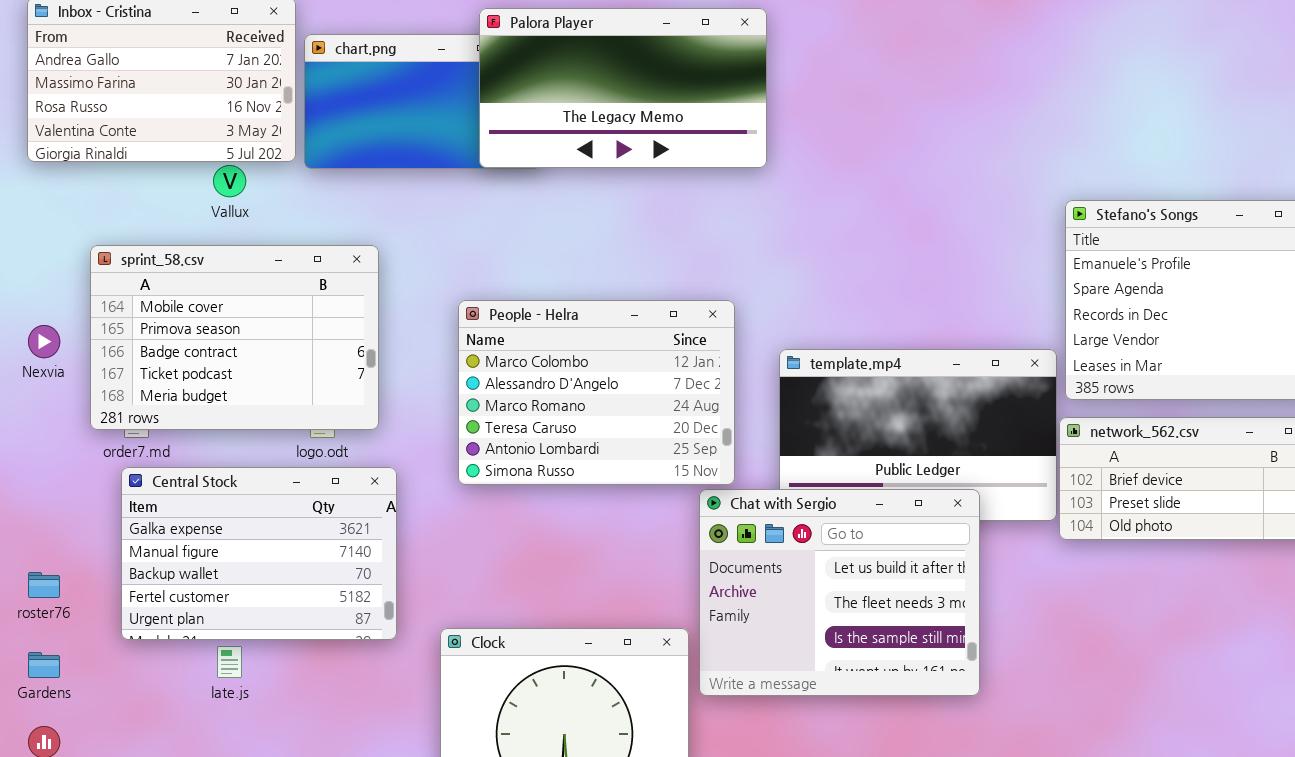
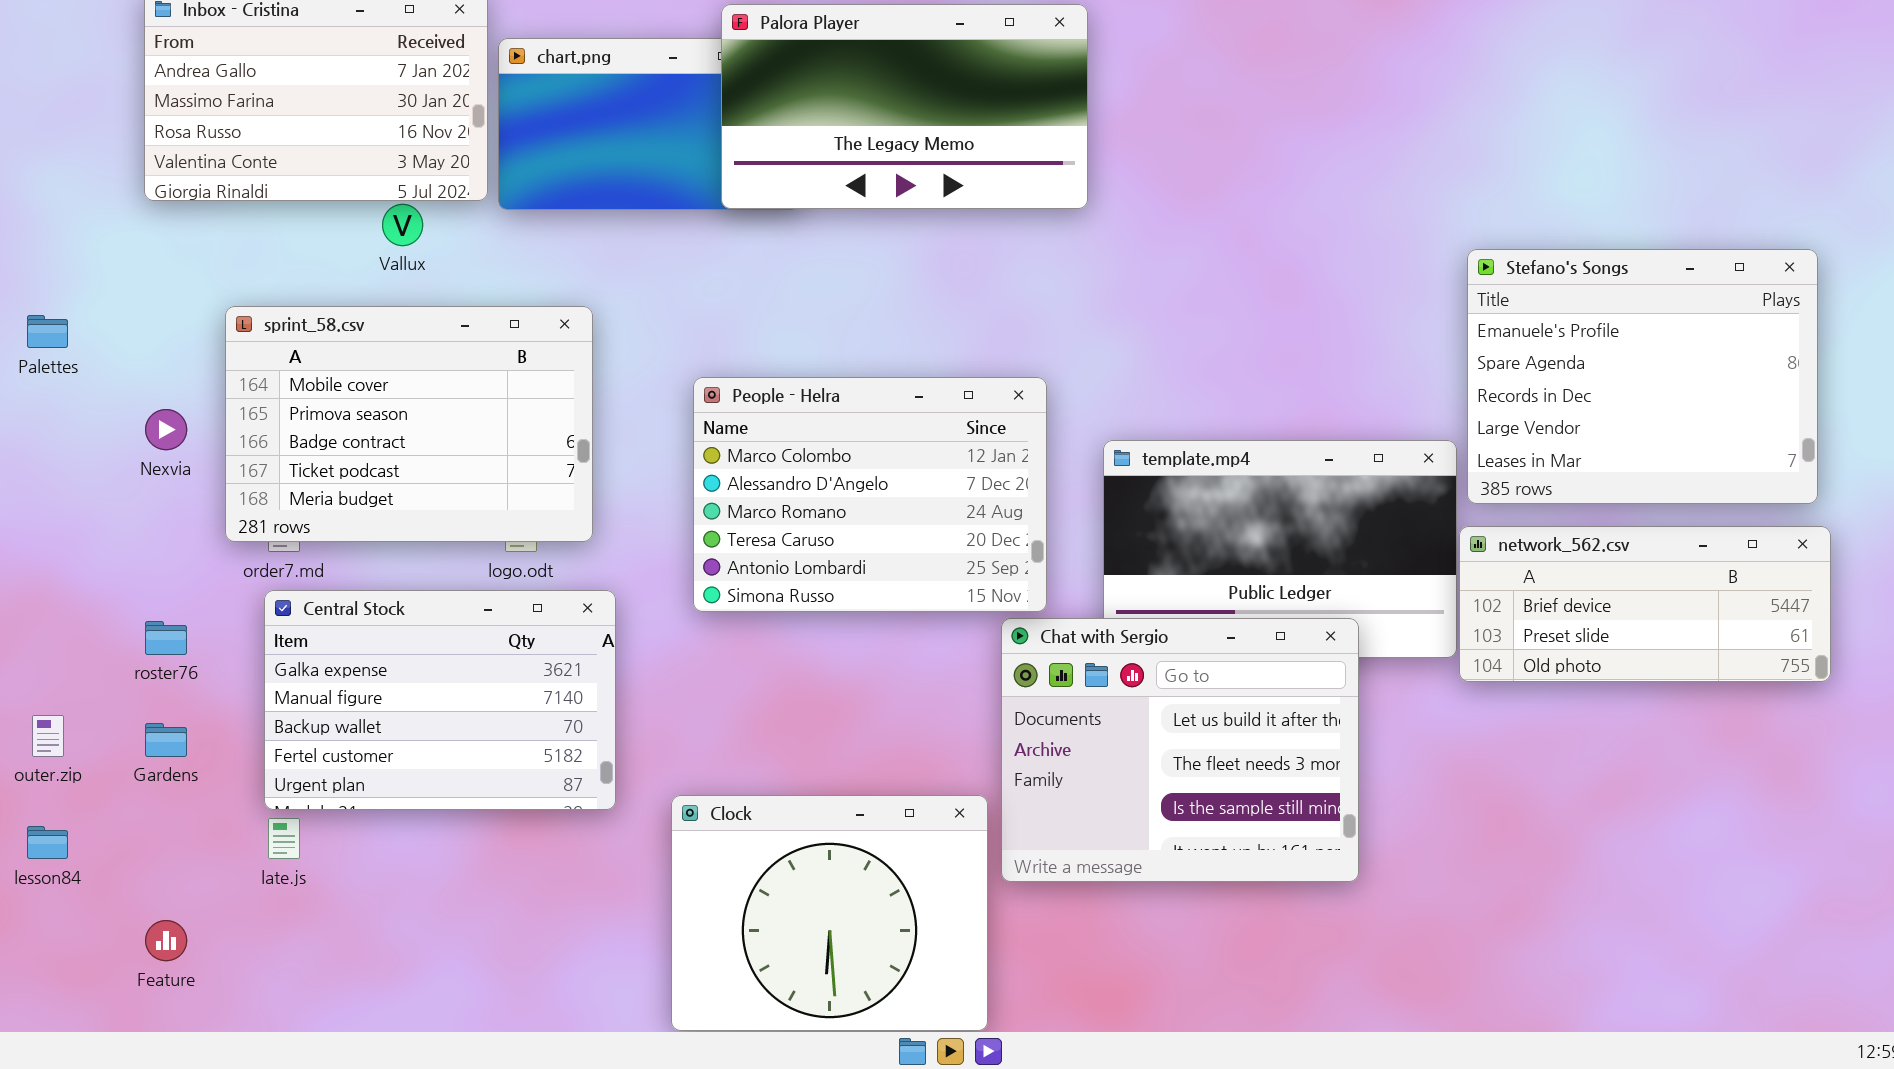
roster76: [28,572,60,598] -> [145,621,187,655], moved
late.js: [217,646,242,678] -> [268,818,300,859], moved
Gardens: [28,652,60,678] -> [145,723,187,757], moved

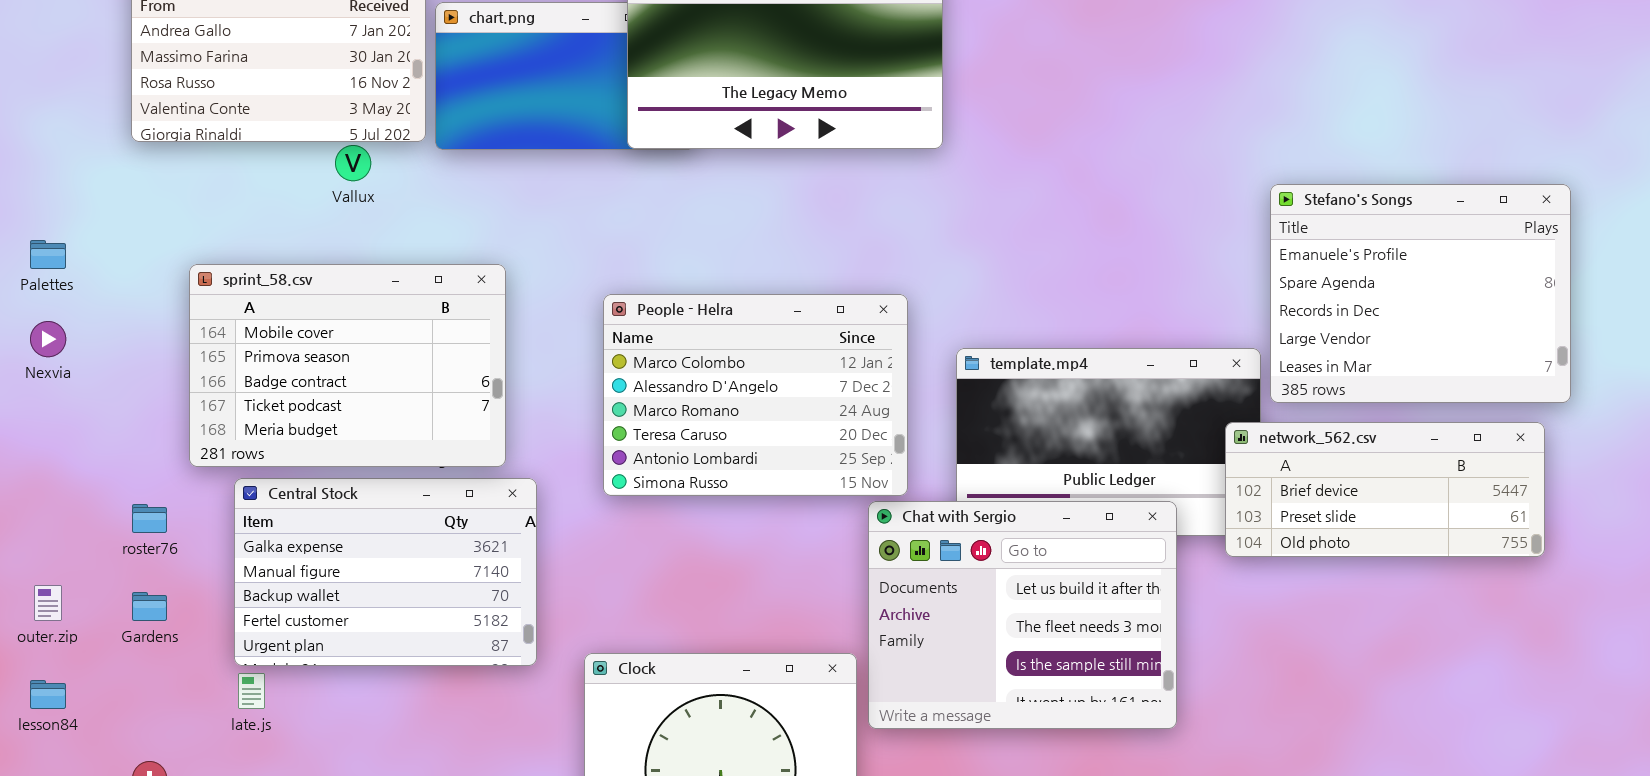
sprint_58.csv: [225,306,593,542] -> [189,264,506,467], moved
Nexvia: [145,409,187,450] -> [30,321,66,357], moved
network_562.csv: [1459,526,1831,682] -> [1225,422,1545,557], moved

